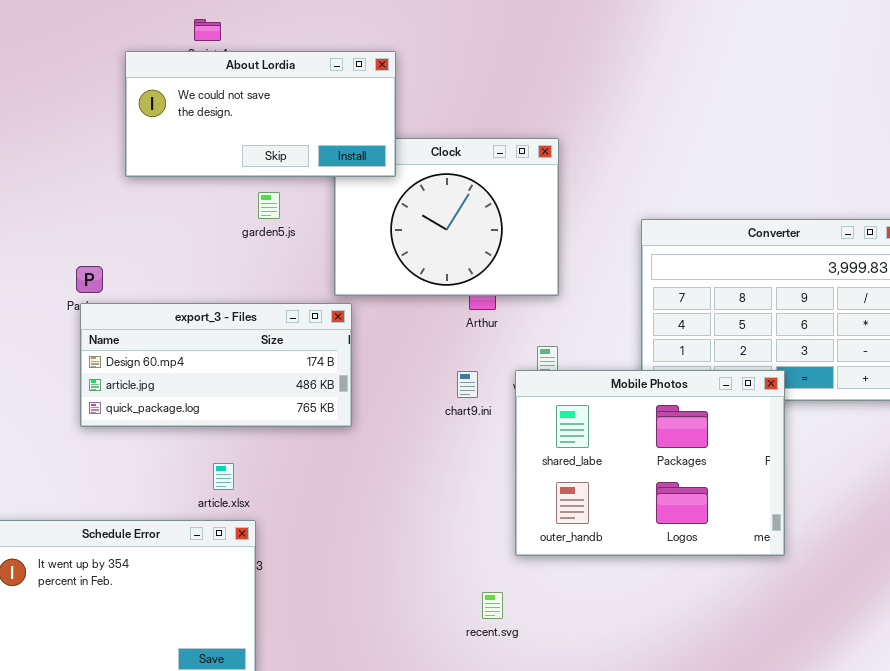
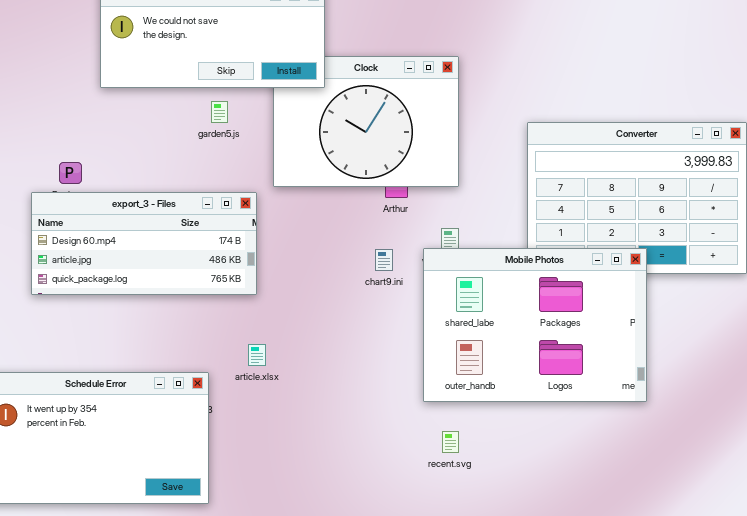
export_3 - Files: [80,303,352,427] -> [31,192,257,295], moved
article.xlsx: [213,463,234,490] -> [248,344,266,366], moved
recent.svg: [482,592,503,619] -> [442,431,459,453], moved

